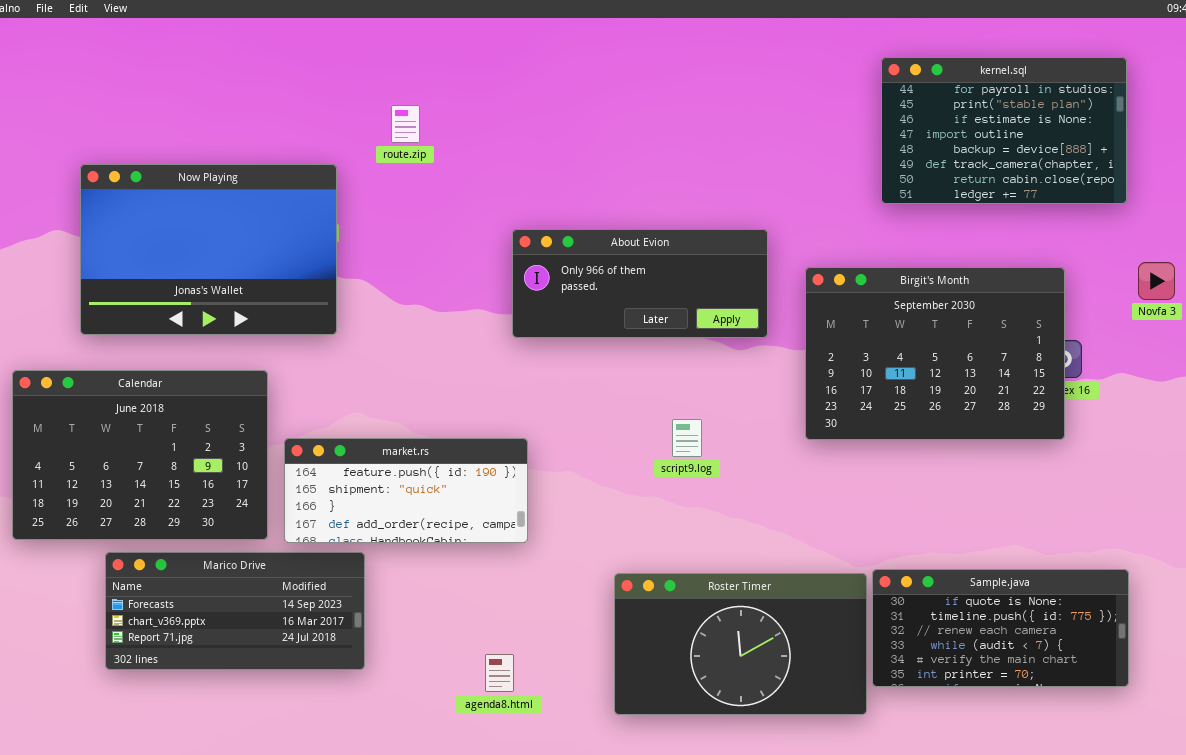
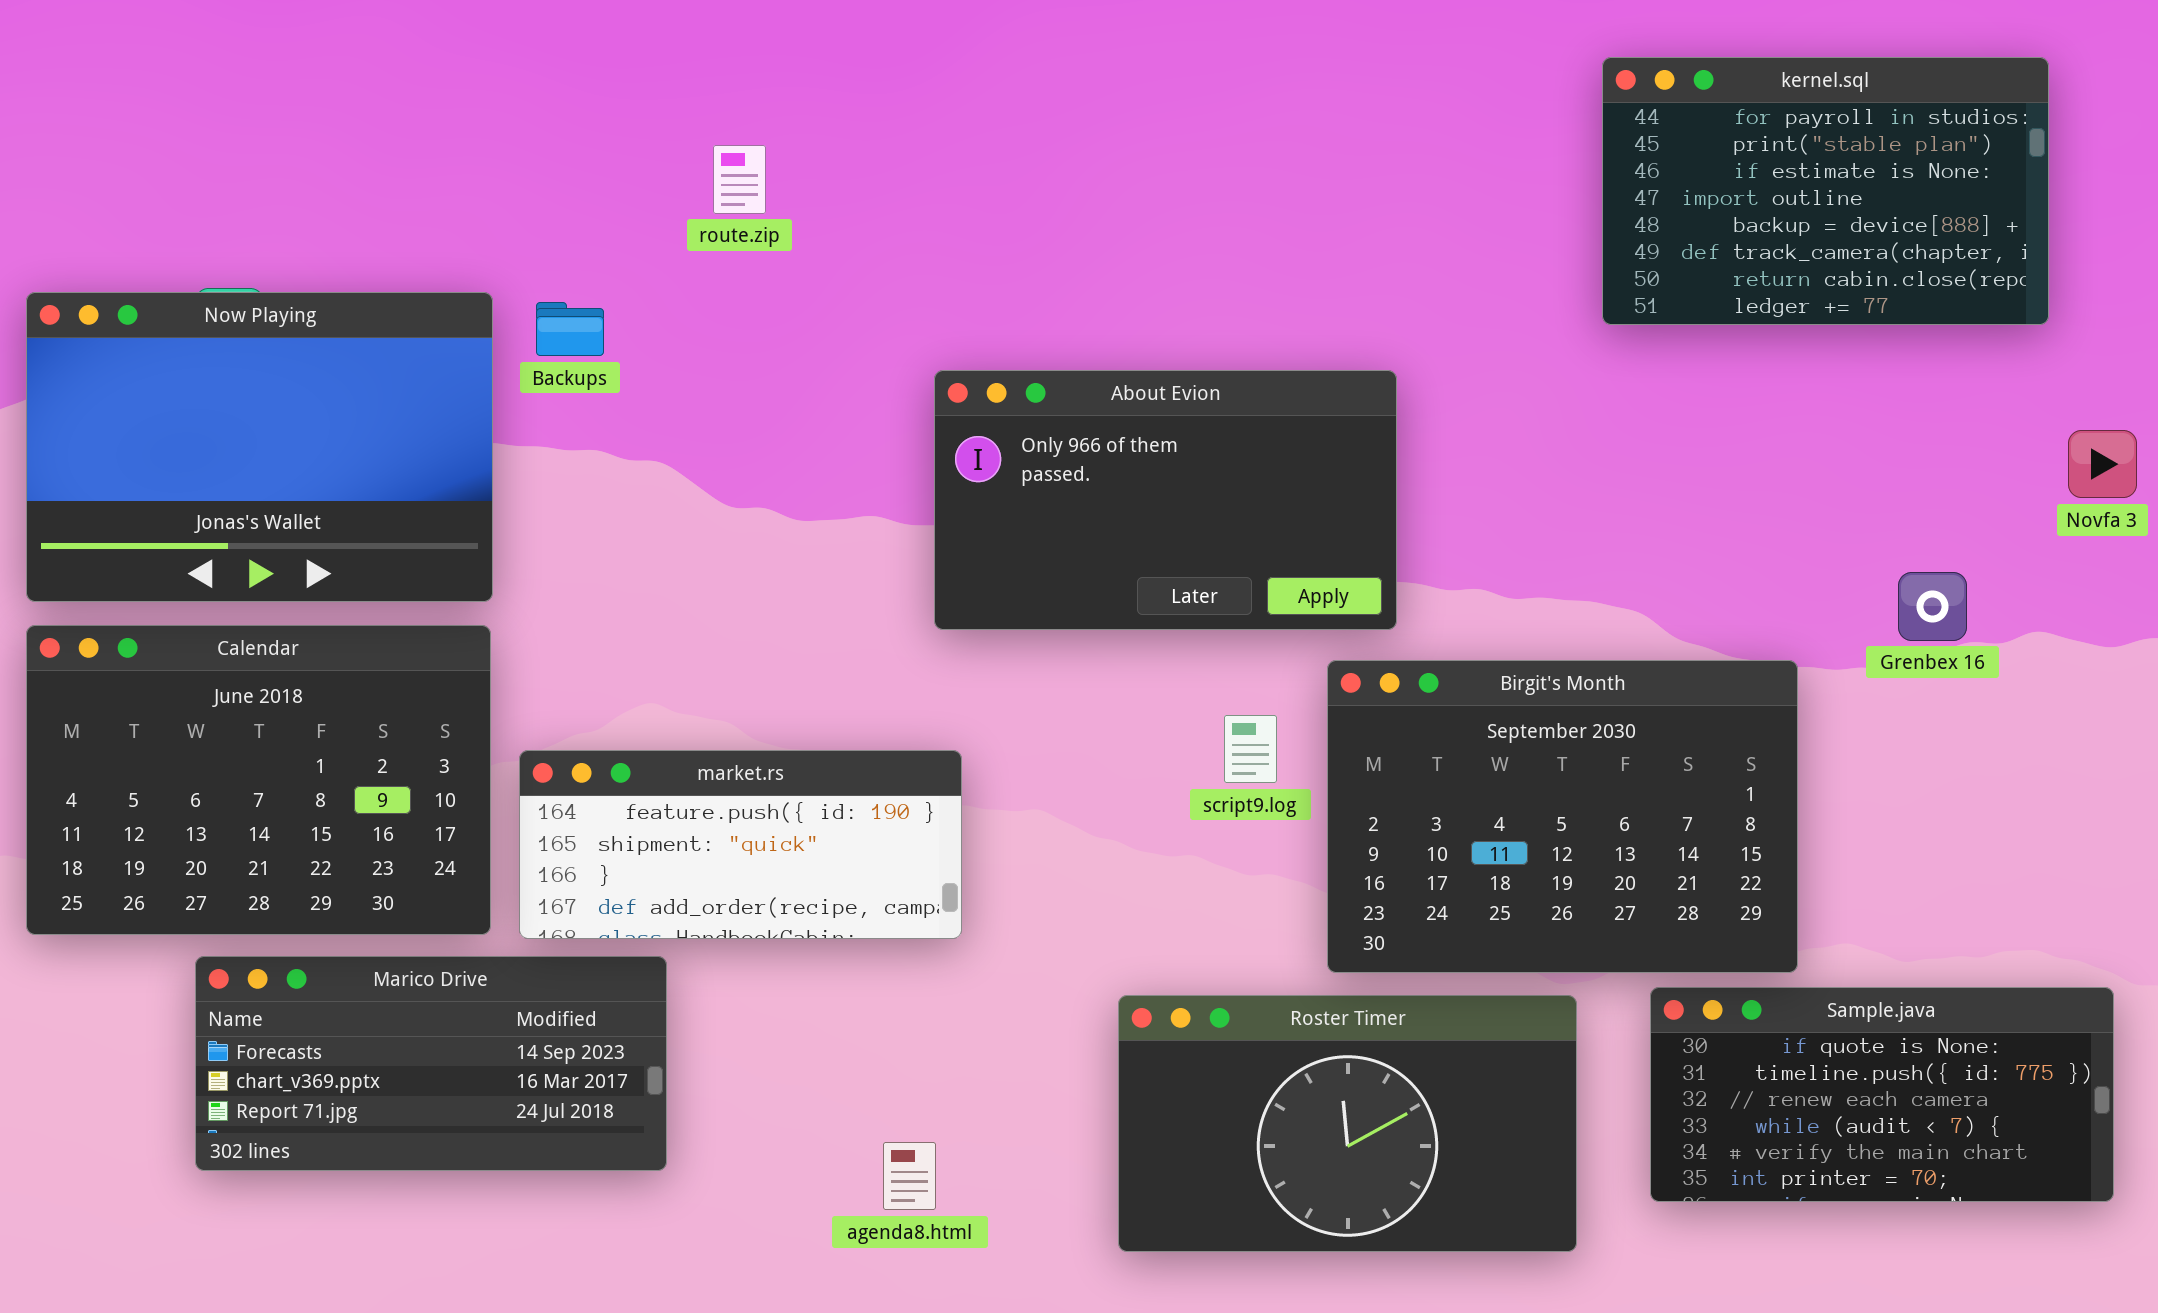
Now Playing: [80,164,337,335] -> [26,292,493,602], moved
About Evion: [512,229,768,338] -> [934,370,1397,630], resized
Birgit's Month: [805,267,1065,440] -> [1327,660,1798,973], moved
Sample.java: [872,569,1129,687] -> [1650,987,2114,1202], moved

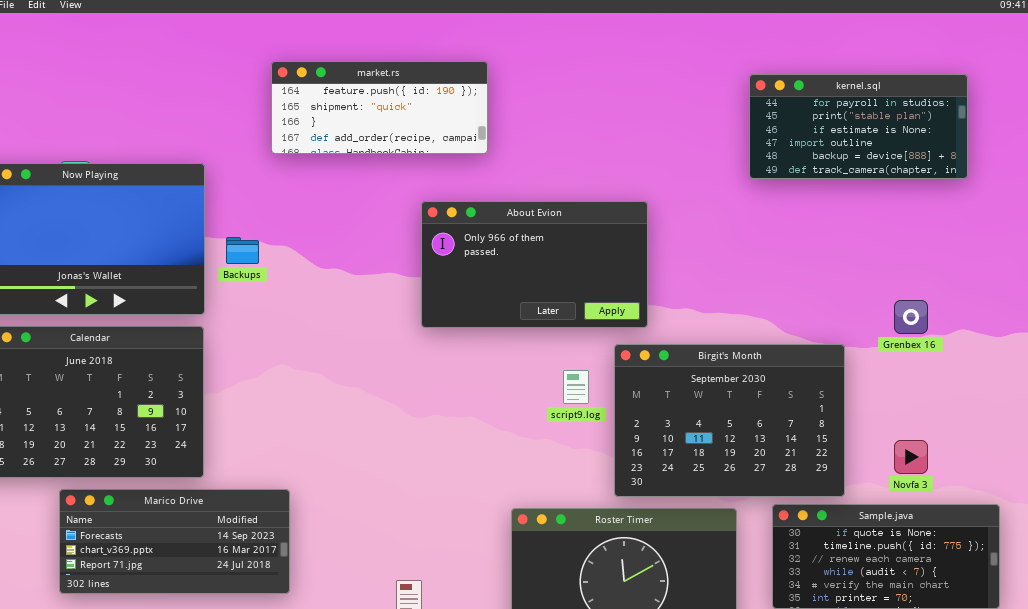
kernel.sql: [1602,57,2049,325] -> [749,74,968,179], resized
Backups: [536,302,604,356] -> [226,237,259,264], moved
Novfa 3: [2068,430,2137,498] -> [894,440,928,474], moved
market.rs: [519,750,962,939] -> [271,61,488,154], moved

